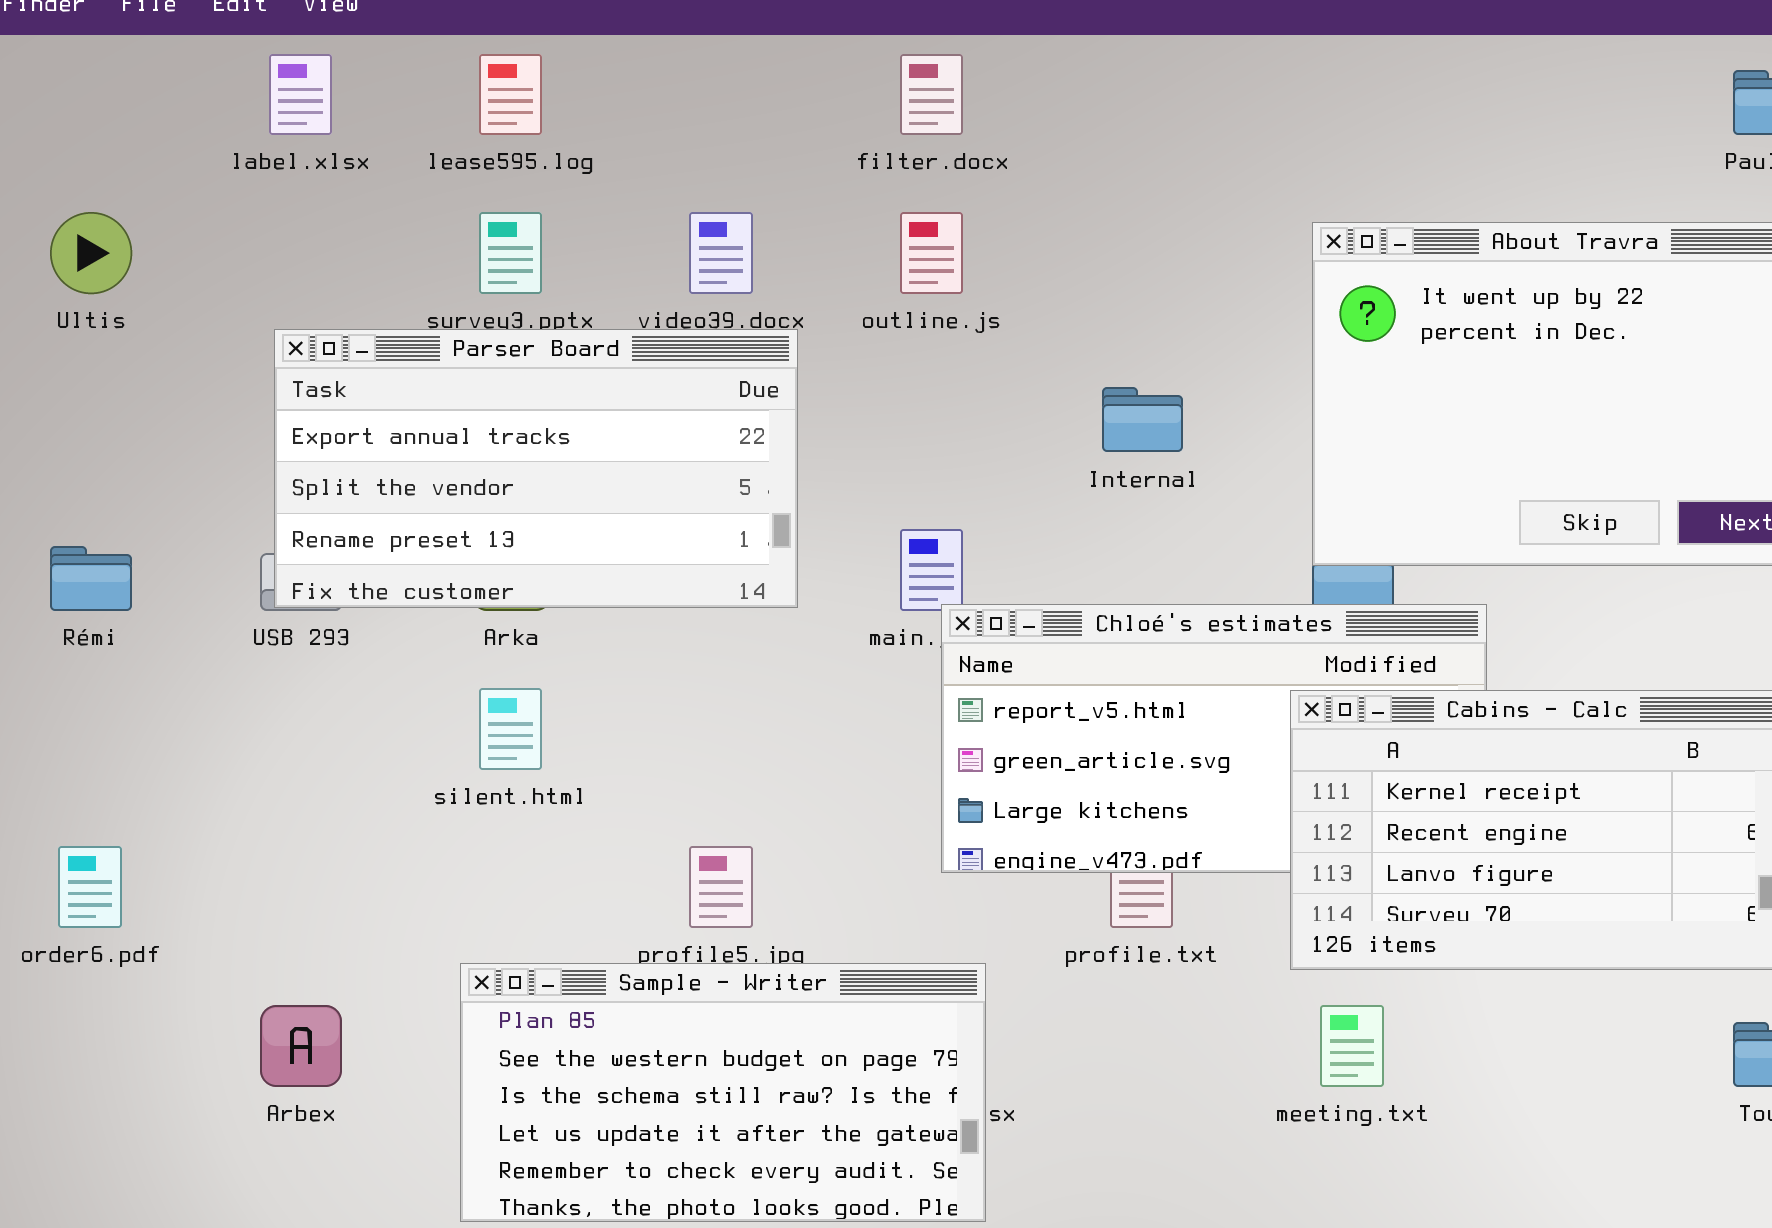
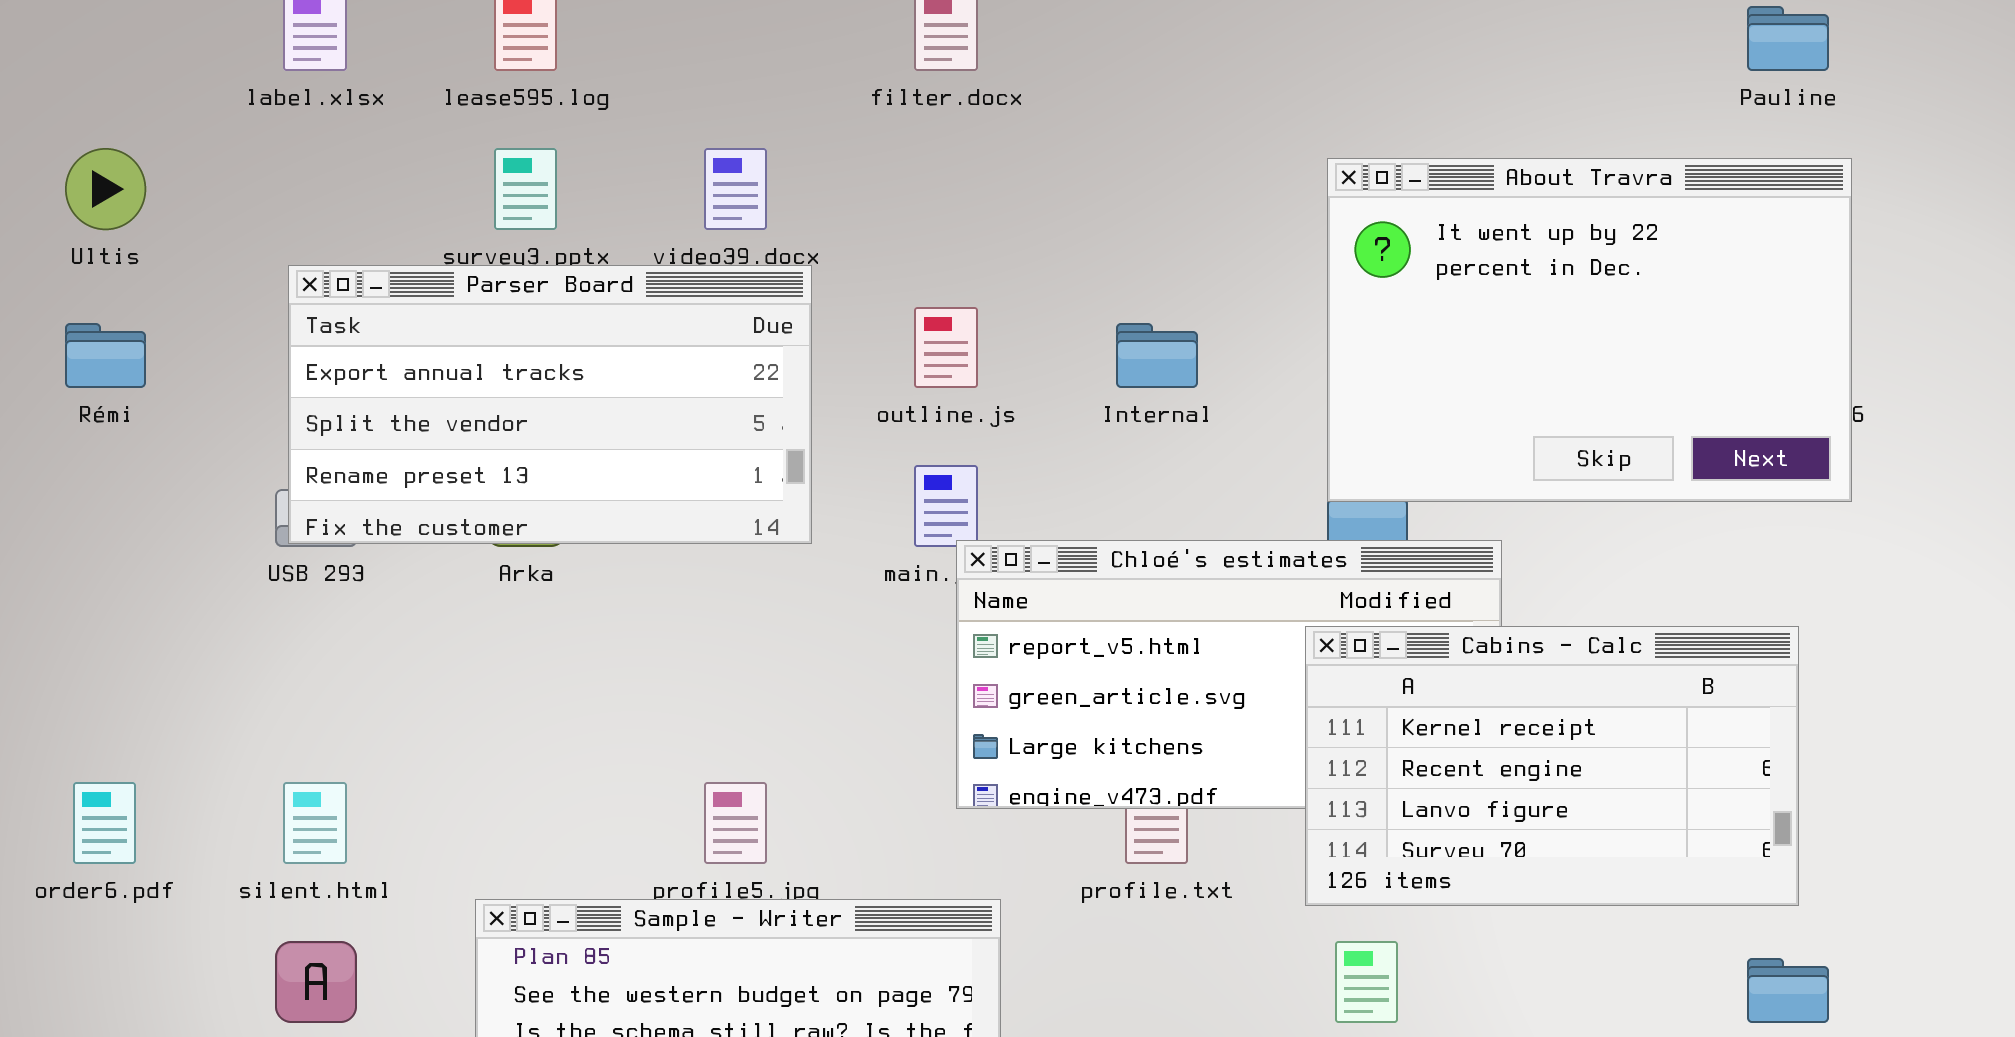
outline.js: [900,212,963,294] -> [914,307,978,388], moved
Rémi: [50,546,132,611] -> [65,323,146,388], moved
silent.html: [479,688,542,770] -> [283,782,347,864], moved

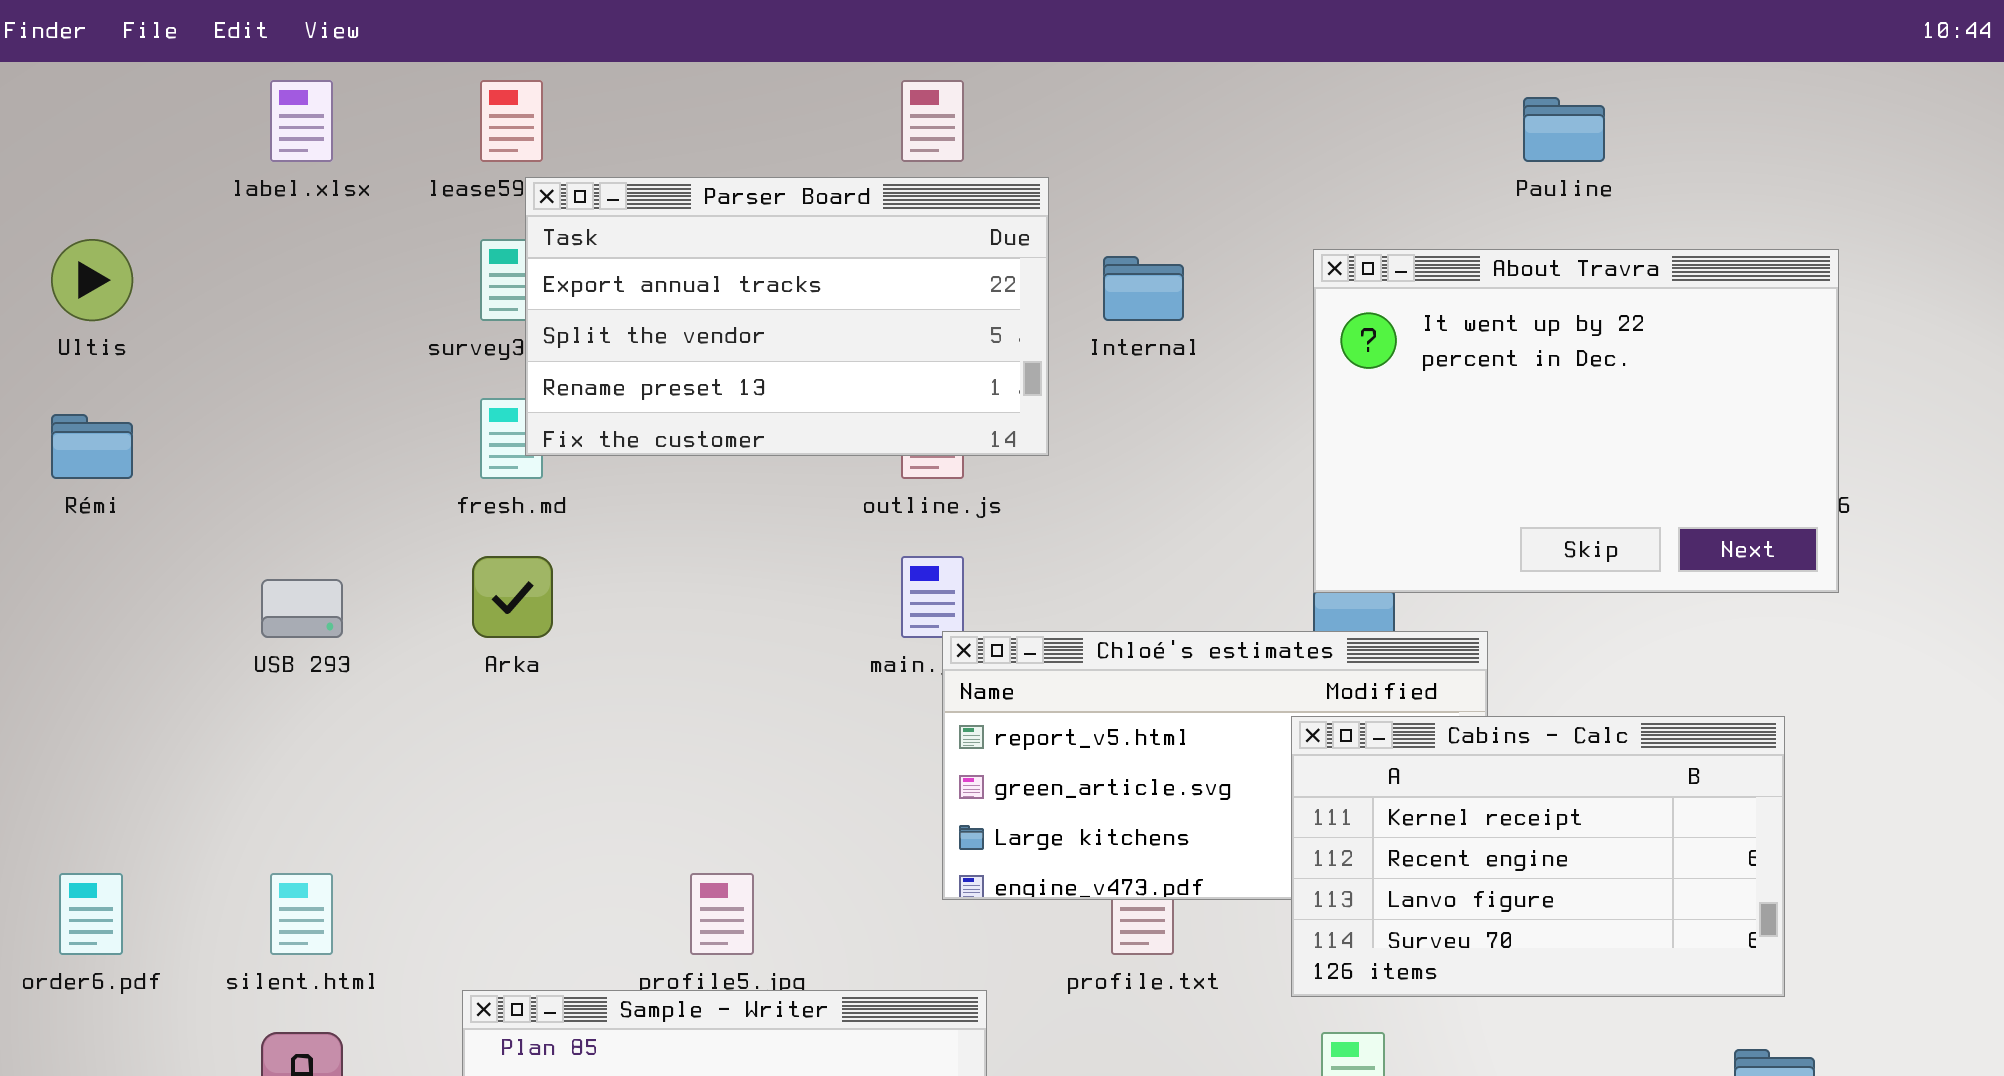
Pauline: [1747,6,1829,71] -> [1523,97,1605,162], moved
Parser Board: [288,265,812,544] -> [525,177,1049,456], moved
Internal: [1116,323,1198,388] -> [1103,256,1184,321], moved

